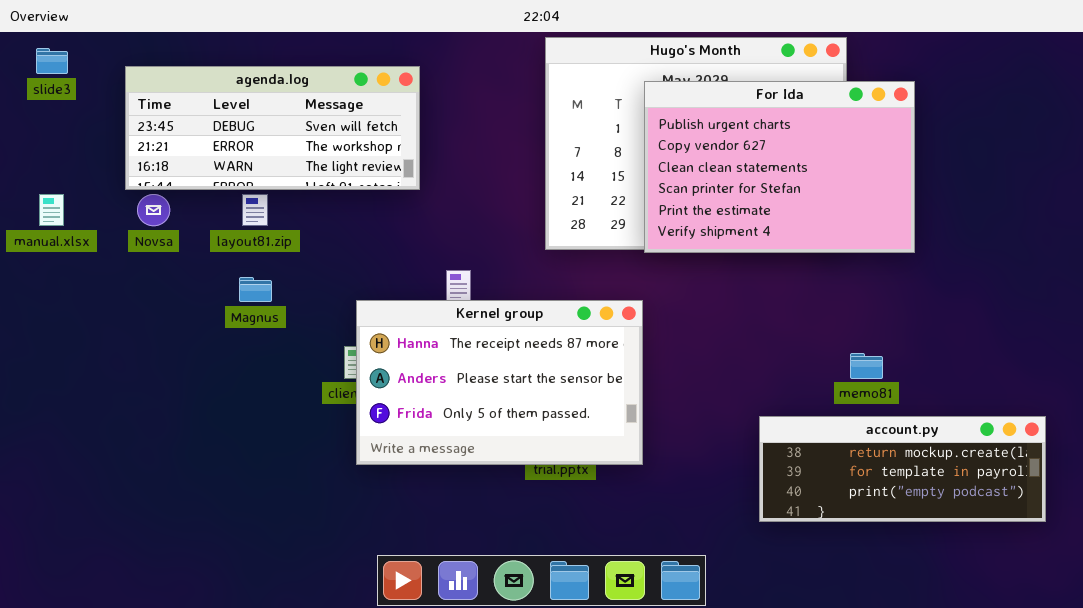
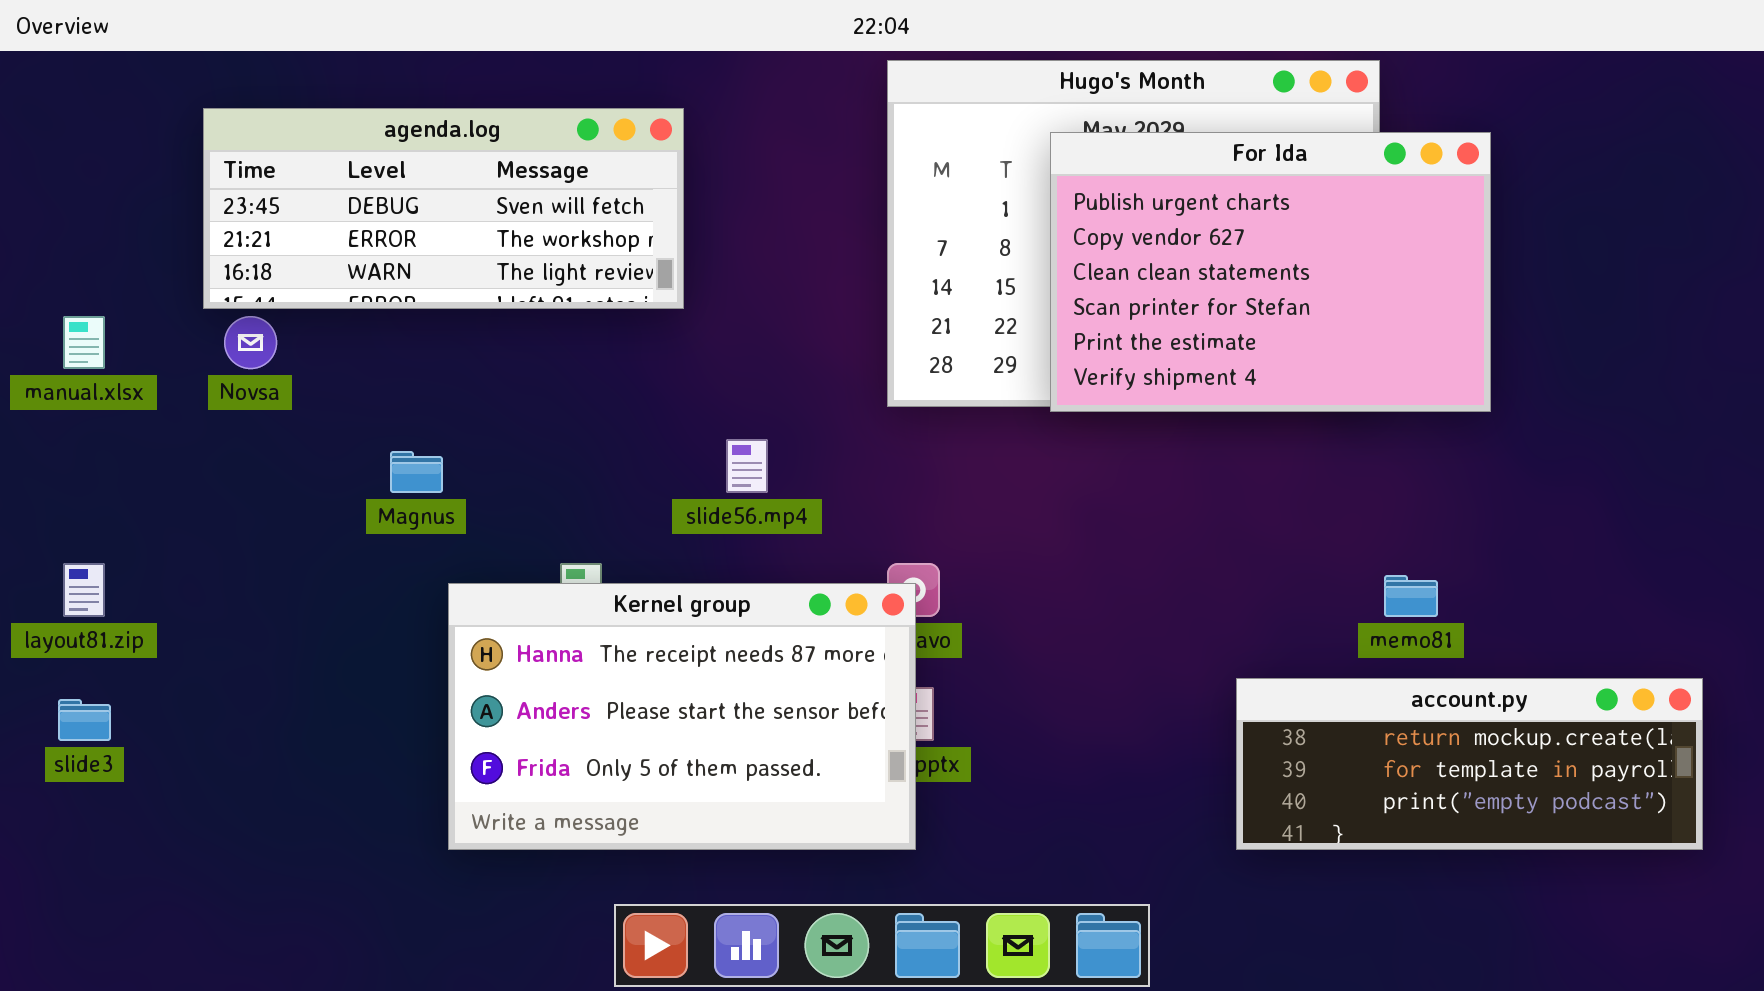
slide3: [36,48,68,74] -> [58,699,111,741], moved
layout81.zip: [242,194,268,226] -> [63,563,105,617], moved
Kernel group: [356,300,643,465] -> [448,583,916,850], moved

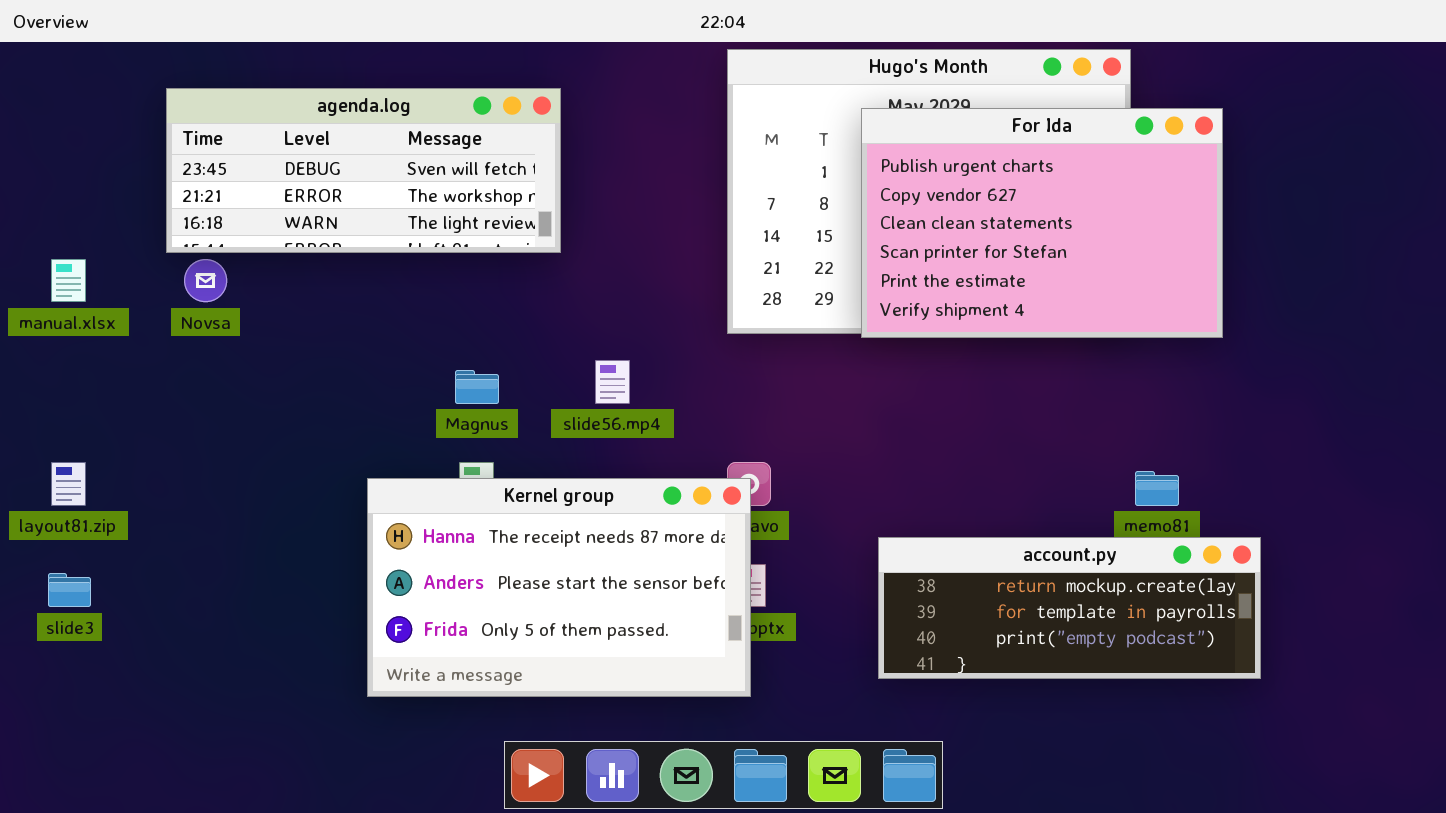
Magnus: [390,451,443,493] -> [455,370,499,404], moved
account.py: [1236,678,1703,850] -> [878,537,1261,679], moved

